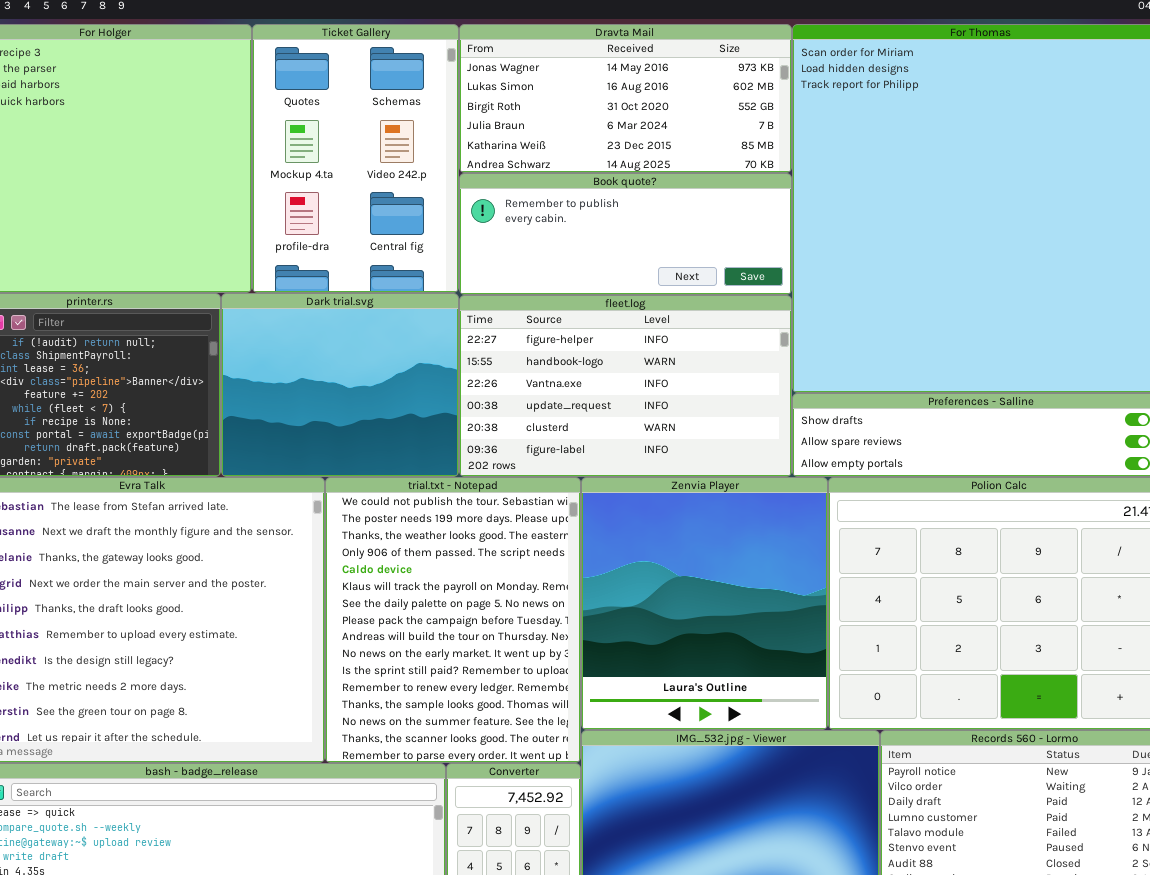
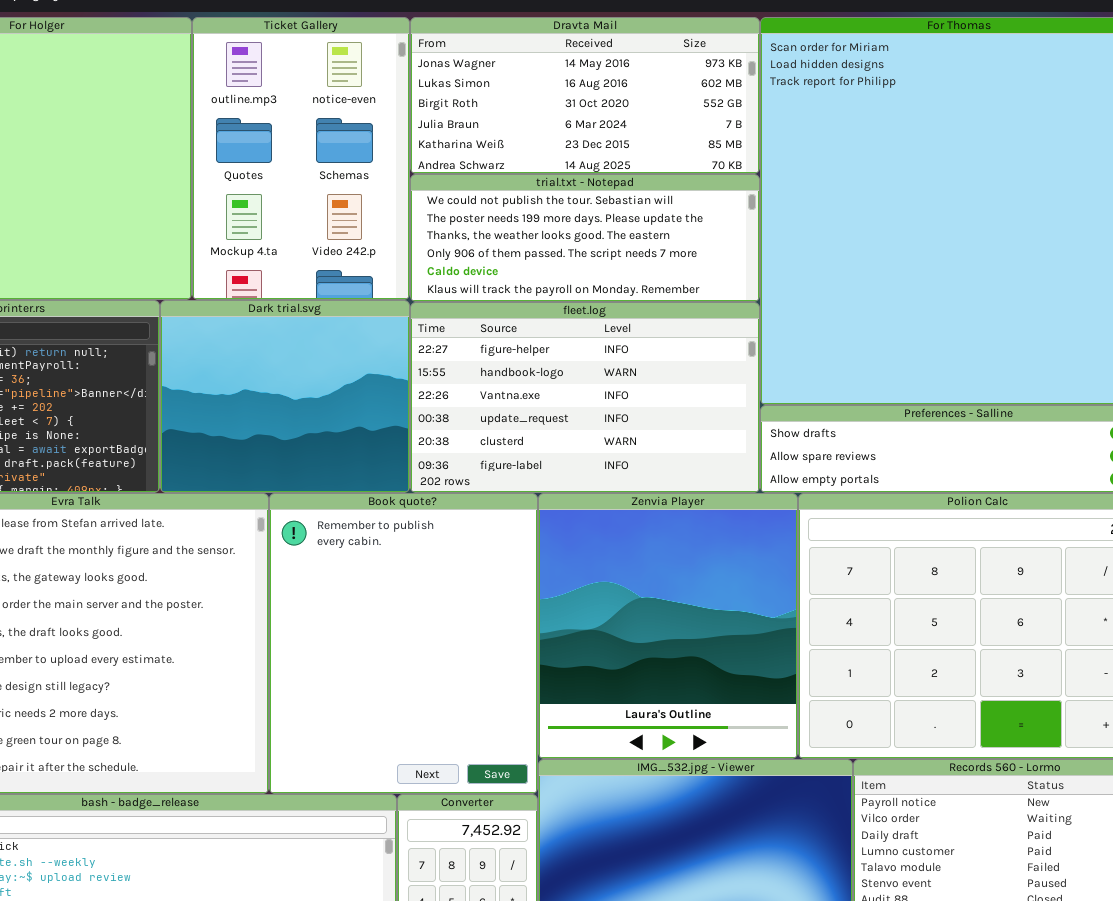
Ticket Gallery: [252,24,459,293] -> [192,17,410,300], scrolled up 1 row
Book quote?: [459,173,792,295] -> [269,493,538,794], moved, resized
trial.txt - Notepad: [325,477,581,763] -> [410,174,760,302], moved, resized

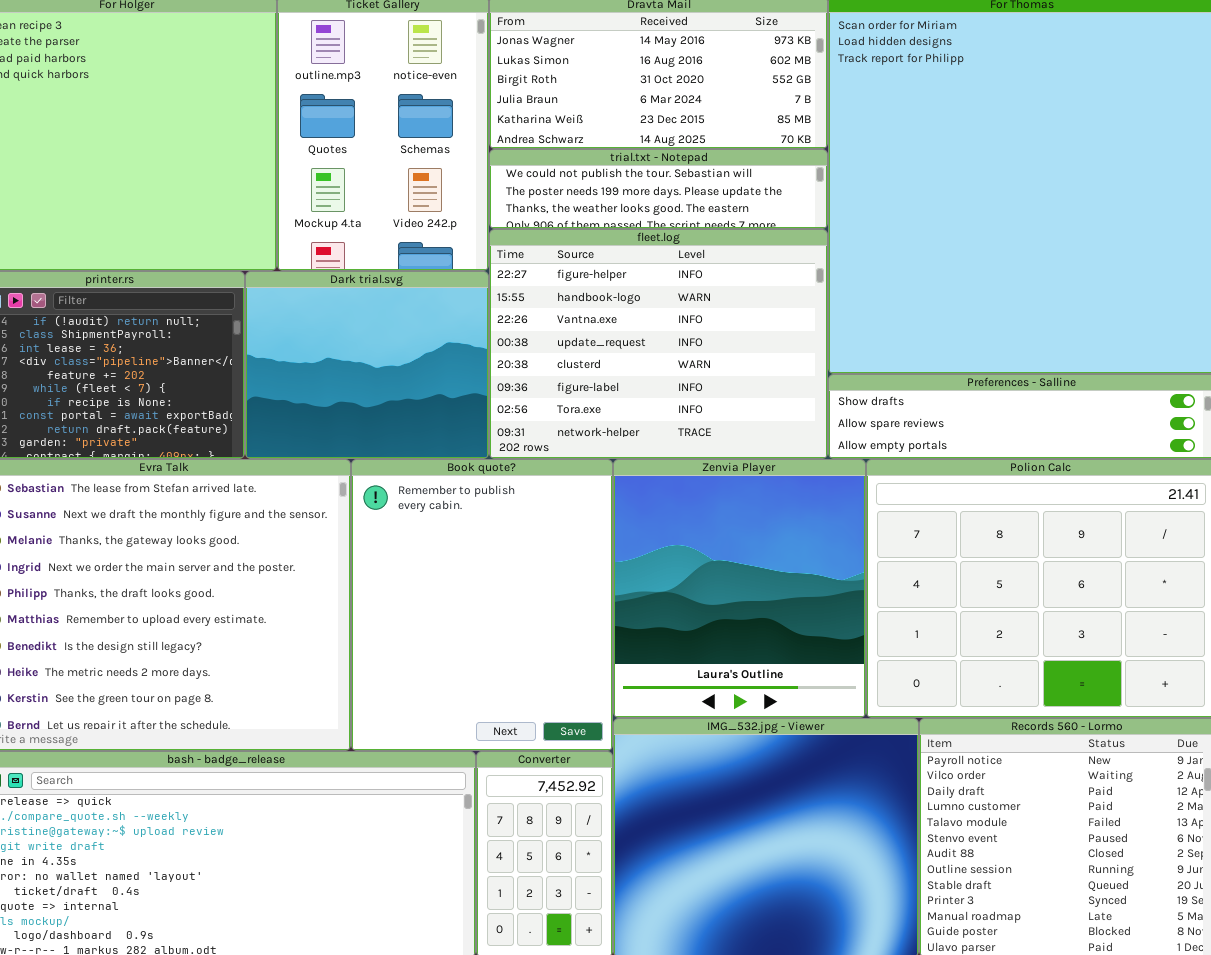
trial.txt - Notepad: [410,174,760,302] -> [489,149,828,229], resized
fleet.log: [410,302,760,493] -> [489,229,828,459], resized

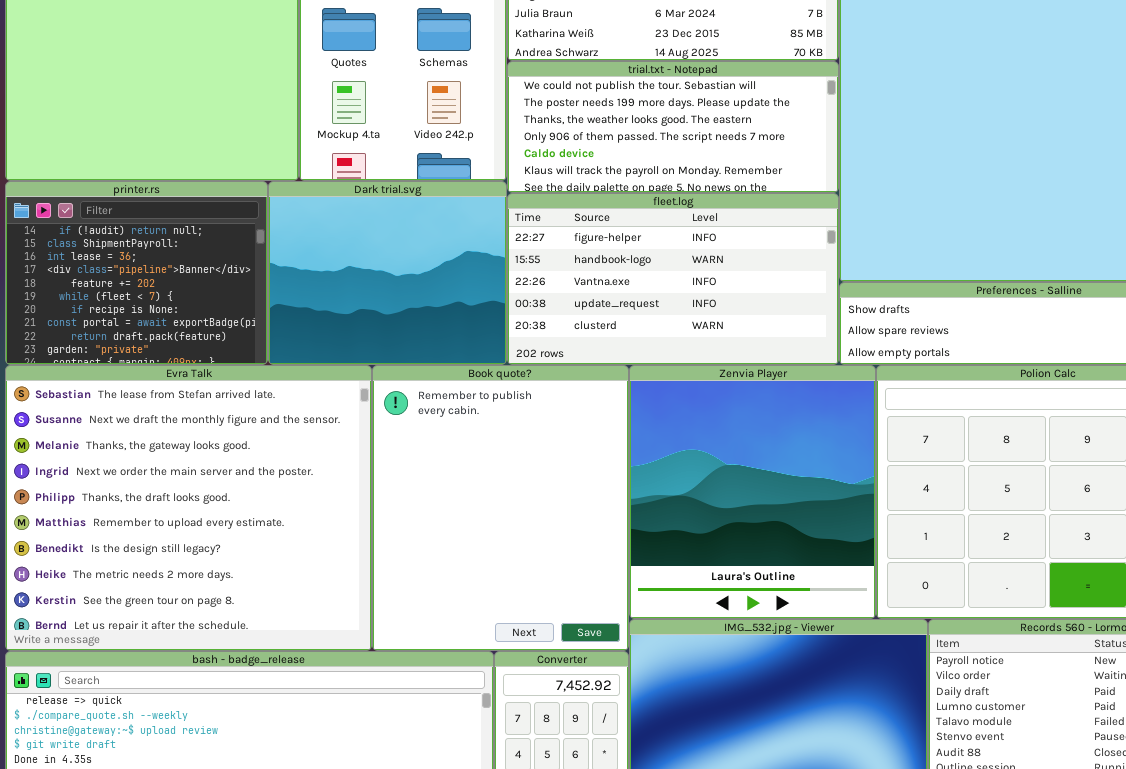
trial.txt - Notepad: [489,149,828,229] -> [507,61,839,193], resized
fleet.log: [489,229,828,459] -> [507,193,839,365], resized

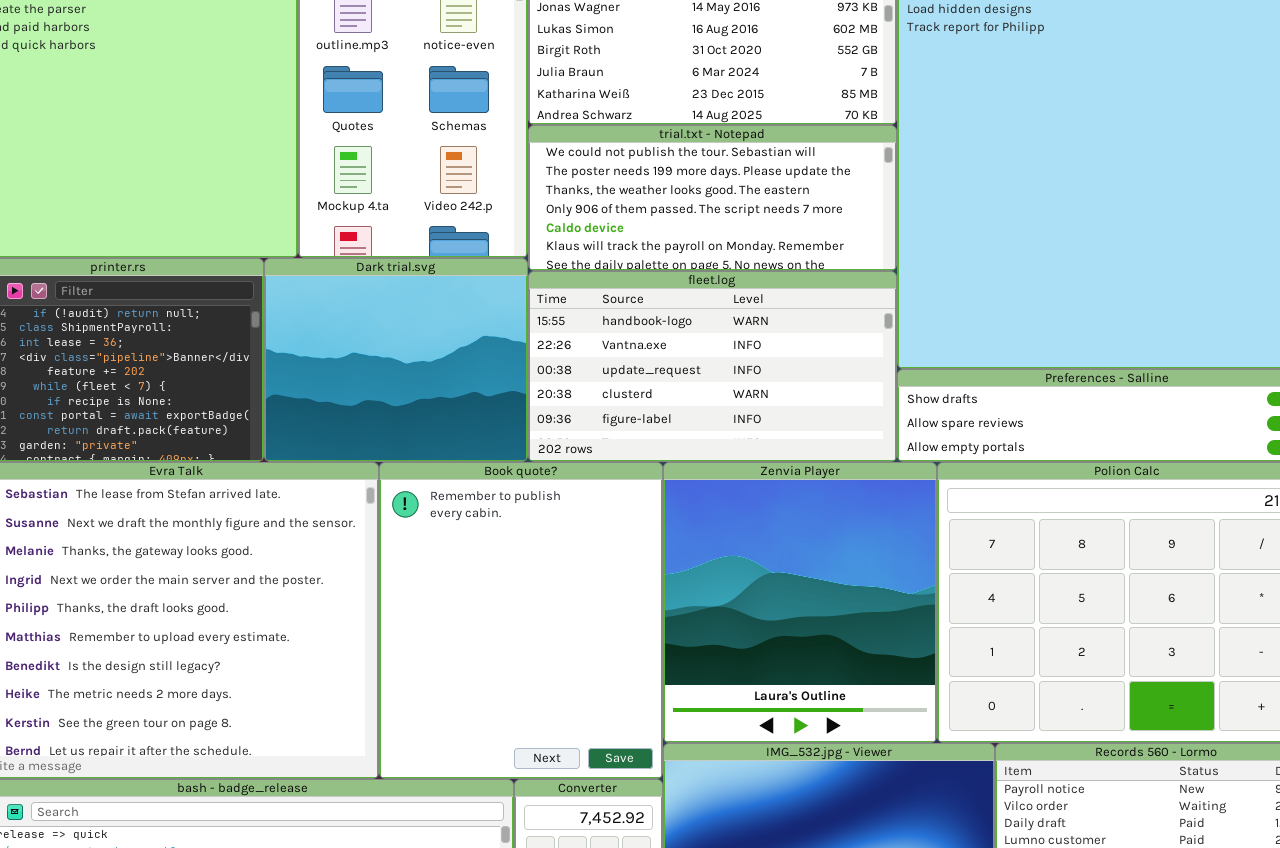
fleet.log: [507,193,839,365] -> [528,271,897,462], scrolled down 1 row

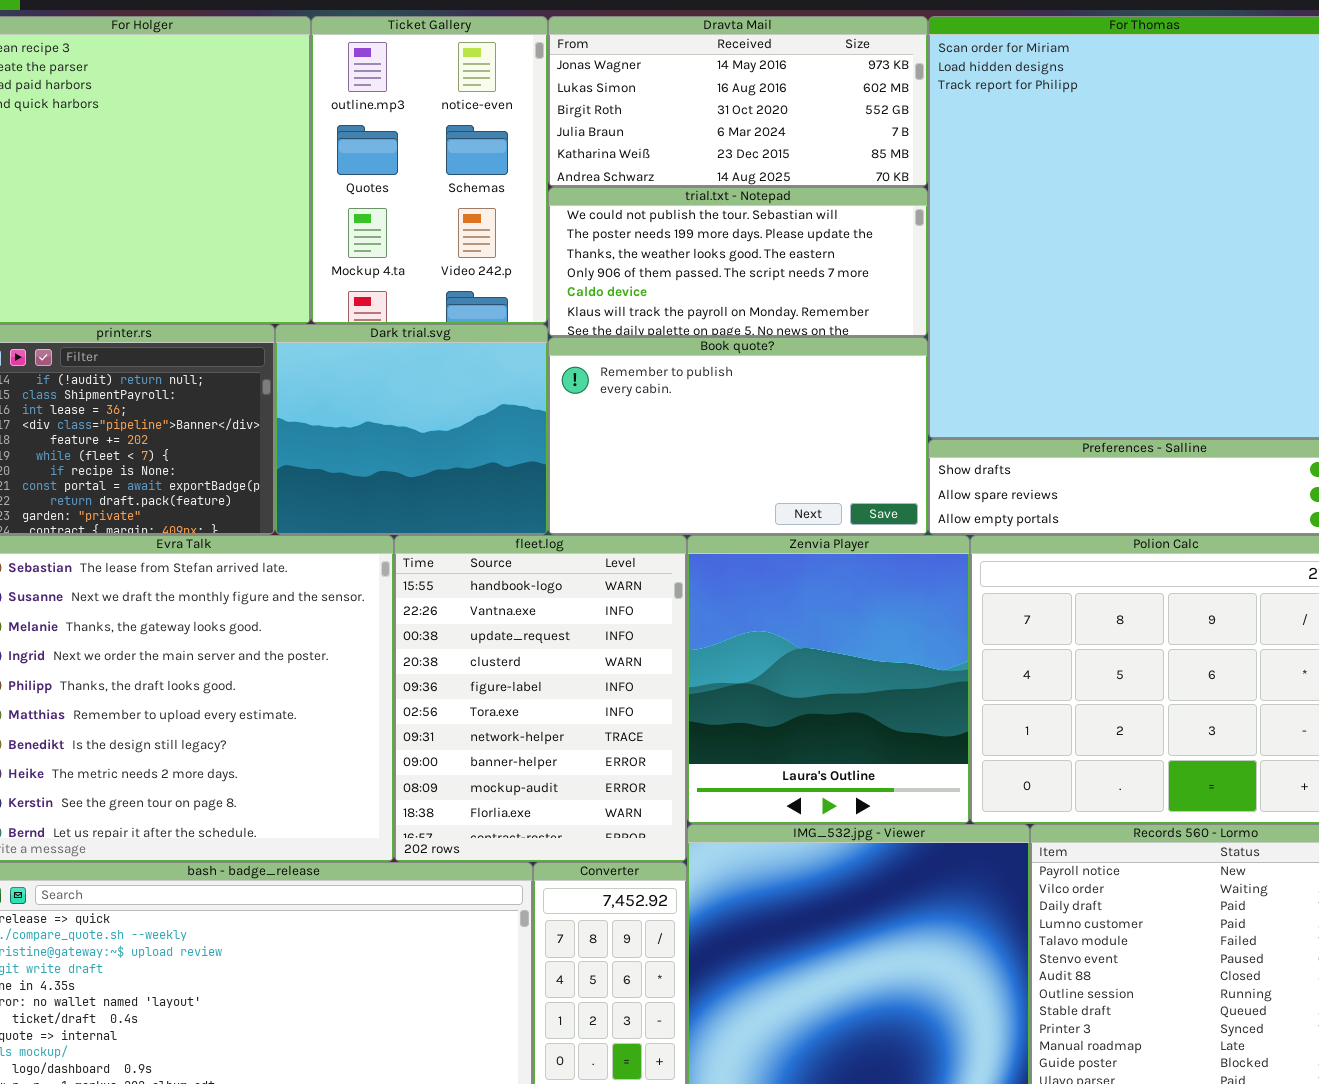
fleet.log: [528,271,897,462] -> [394,535,687,862], moved, resized
Book quote?: [379,462,663,779] -> [548,337,928,535], moved, resized

